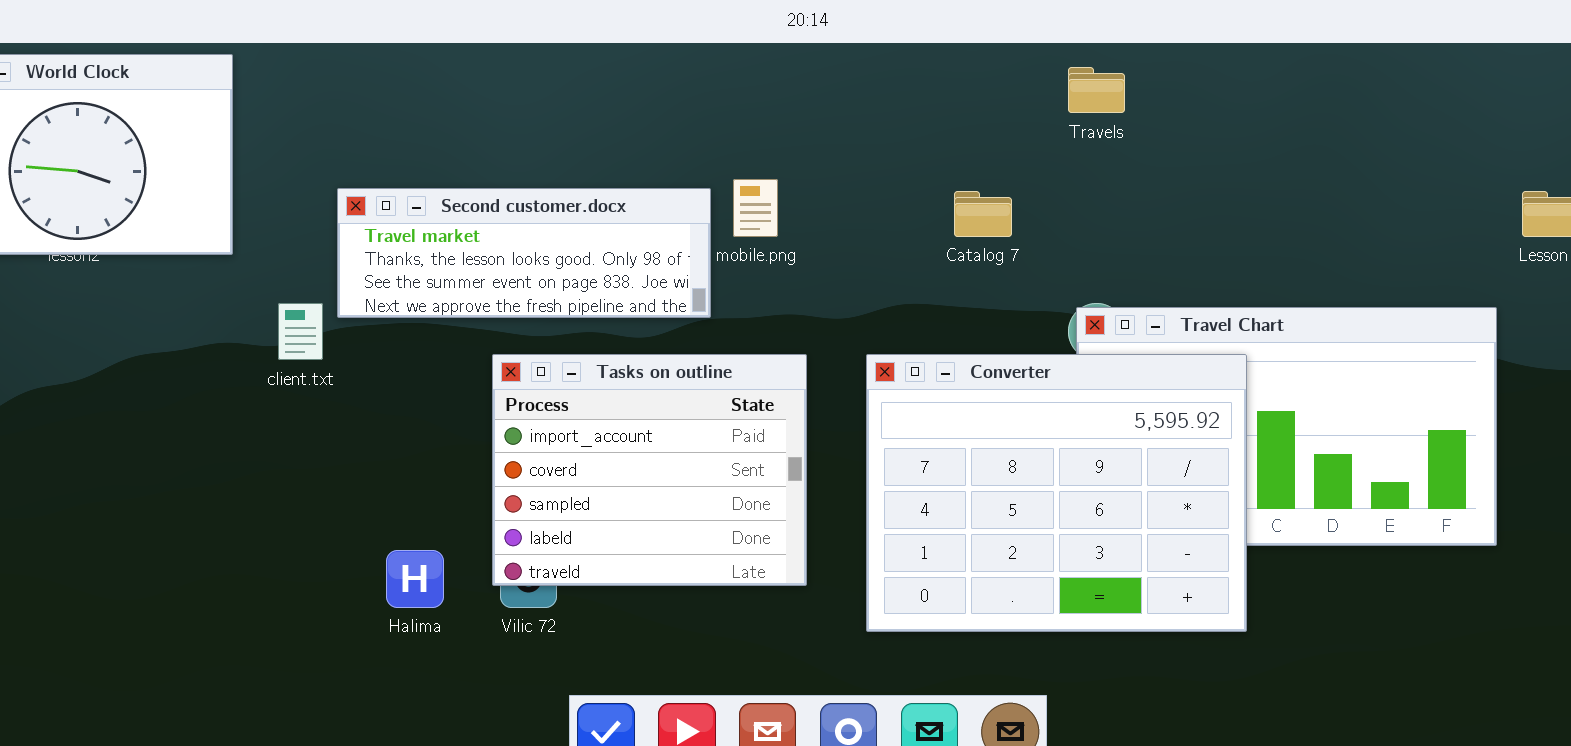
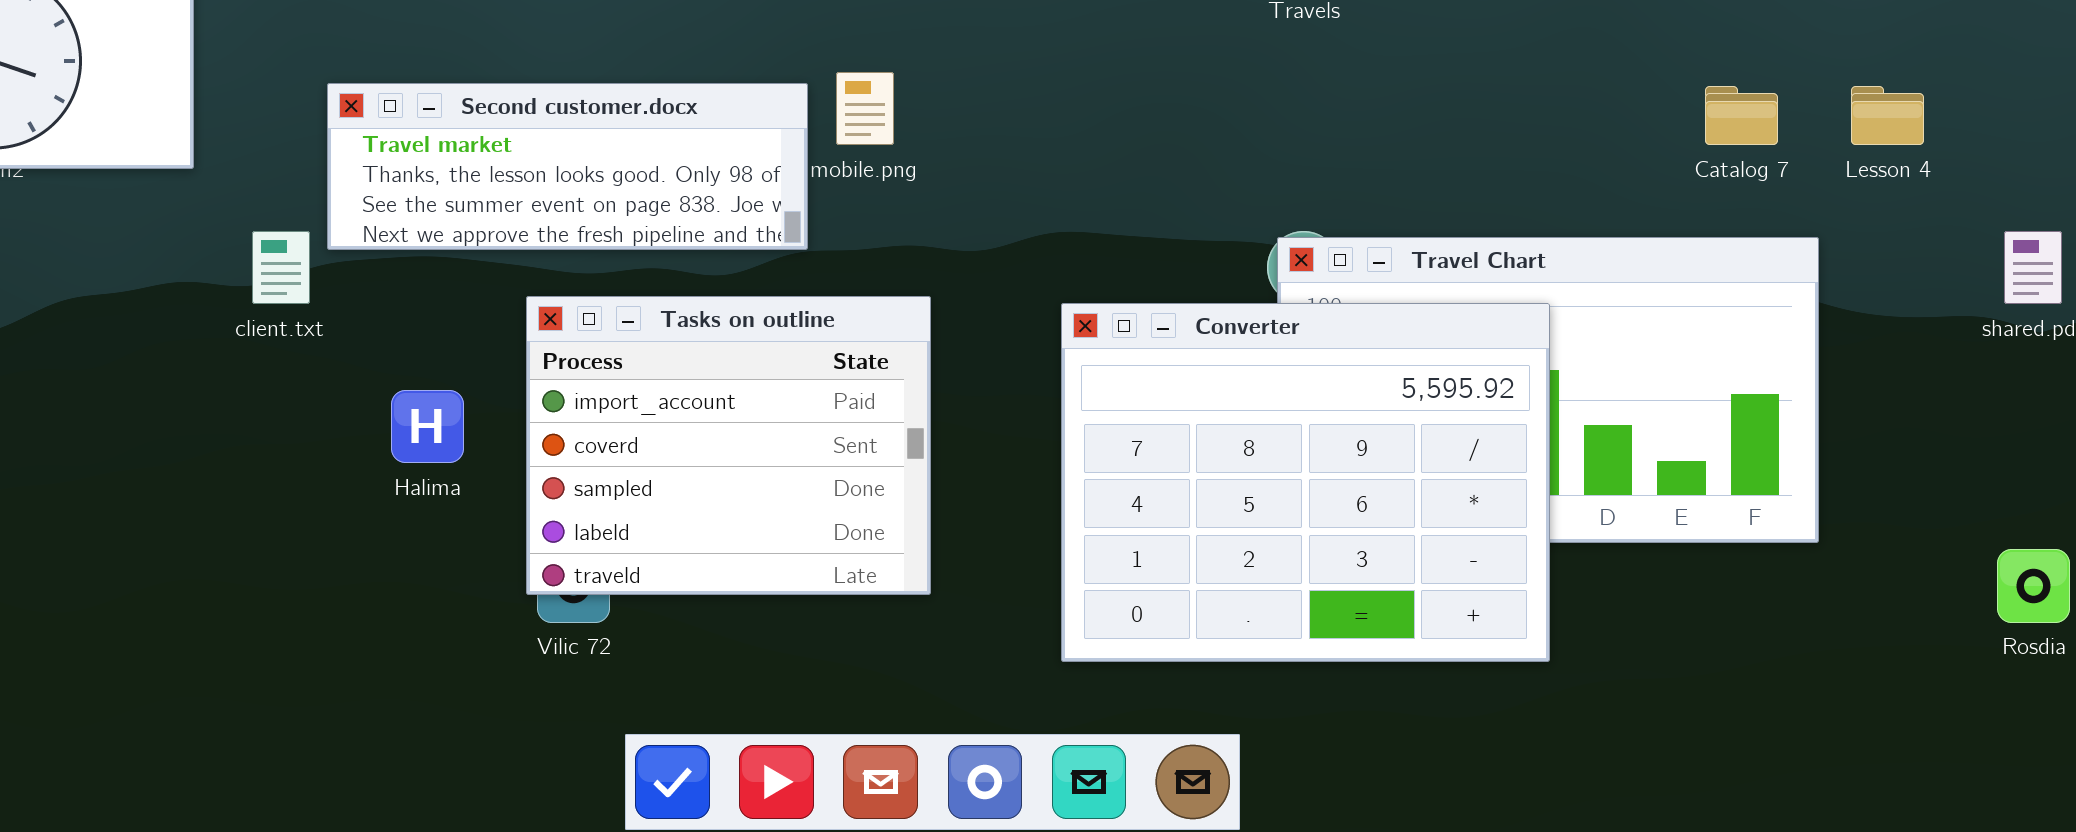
Catalog 7: [954,191,1012,237] -> [1705,86,1778,145], moved
Converter: [866,354,1247,632] -> [1061,303,1550,662], moved
Halima: [386,550,444,608] -> [391,390,464,463], moved

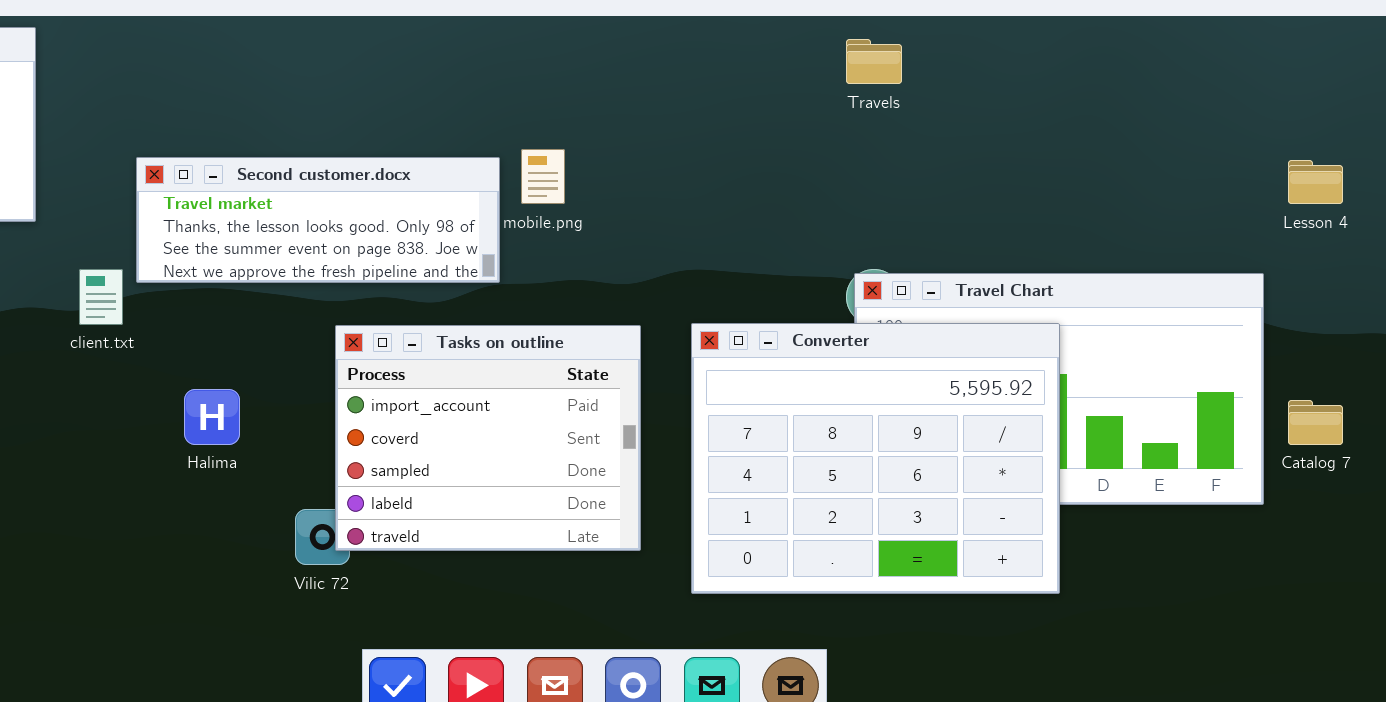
Catalog 7: [1705,86,1778,145] -> [1288,400,1343,445], moved
Tasks on outline: [526,296,931,595] -> [335,325,641,551], moved

